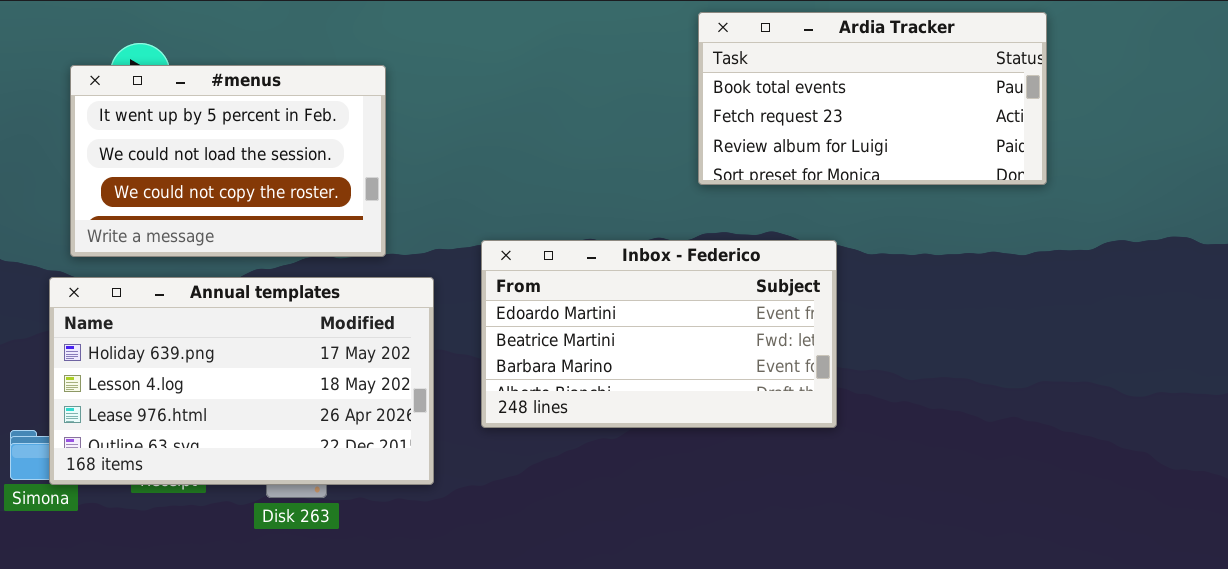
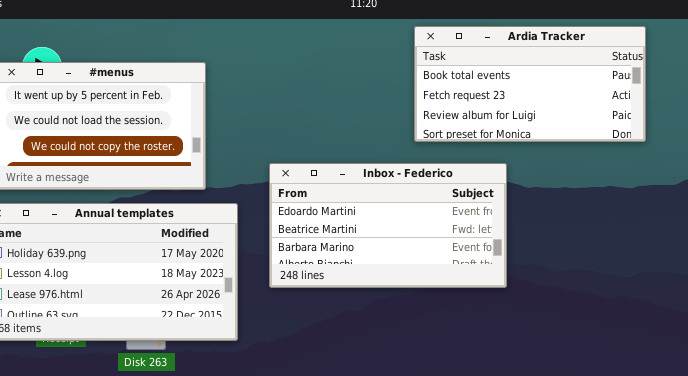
Inbox - Federico: [481,240,837,428] -> [269,163,507,288], moved

